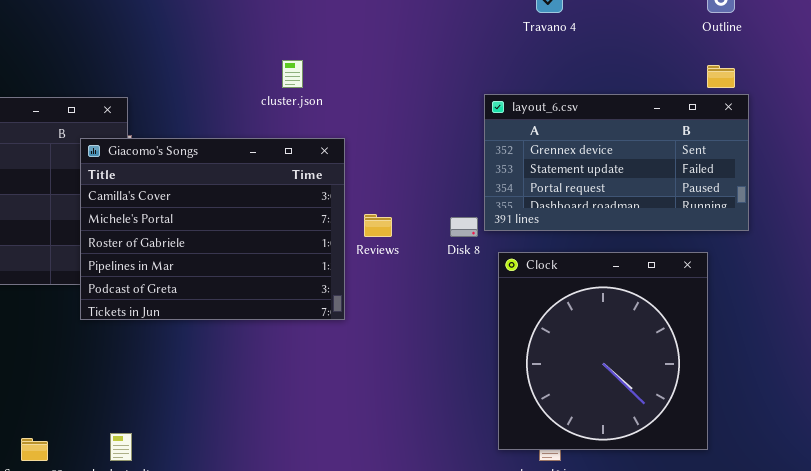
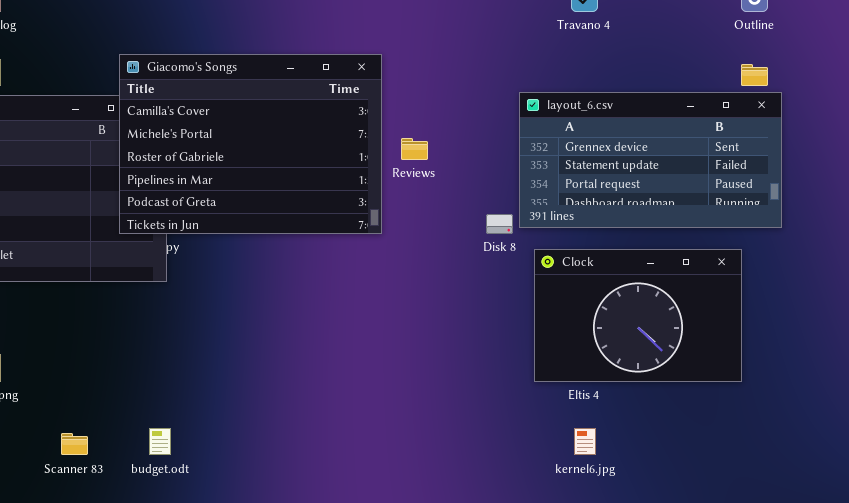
Giacomo's Songs: [80,138,345,320] -> [119,54,382,234], moved
Reviews: [364,214,392,237] -> [401,138,428,160], moved
Clock: [498,252,708,450] -> [534,249,742,382], resized

